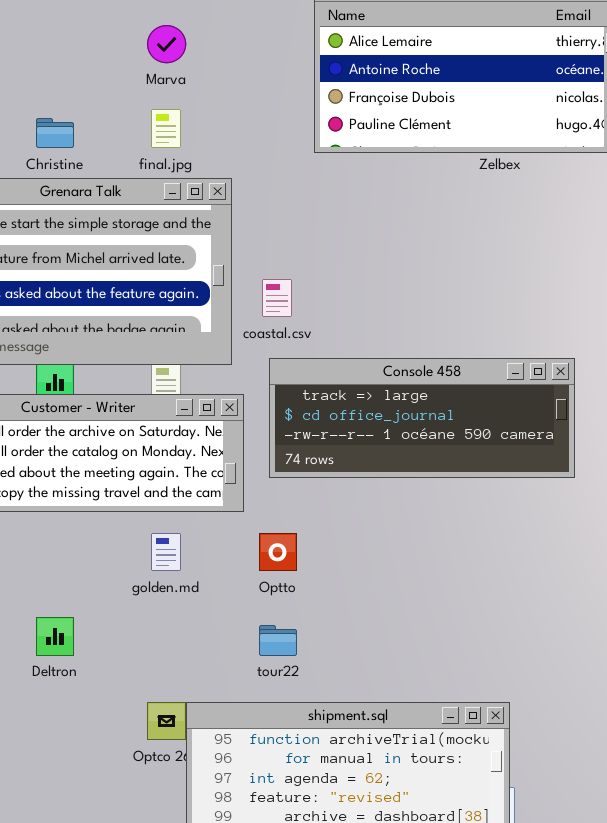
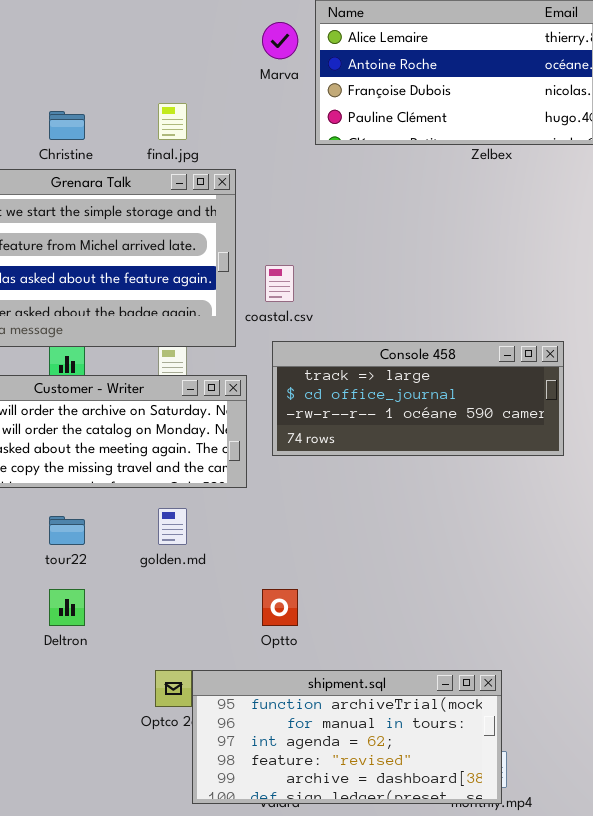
Marva: [147,25,186,63] -> [262,22,298,59], moved
Optto: [259,533,297,571] -> [262,589,298,626], moved
tour22: [259,625,297,656] -> [49,516,85,545], moved

